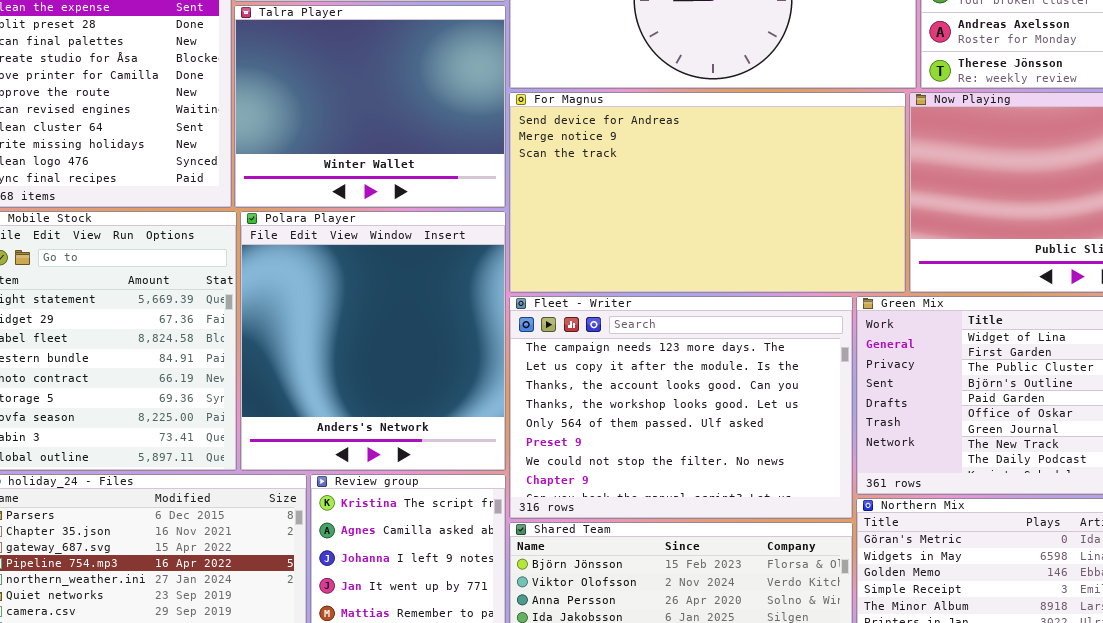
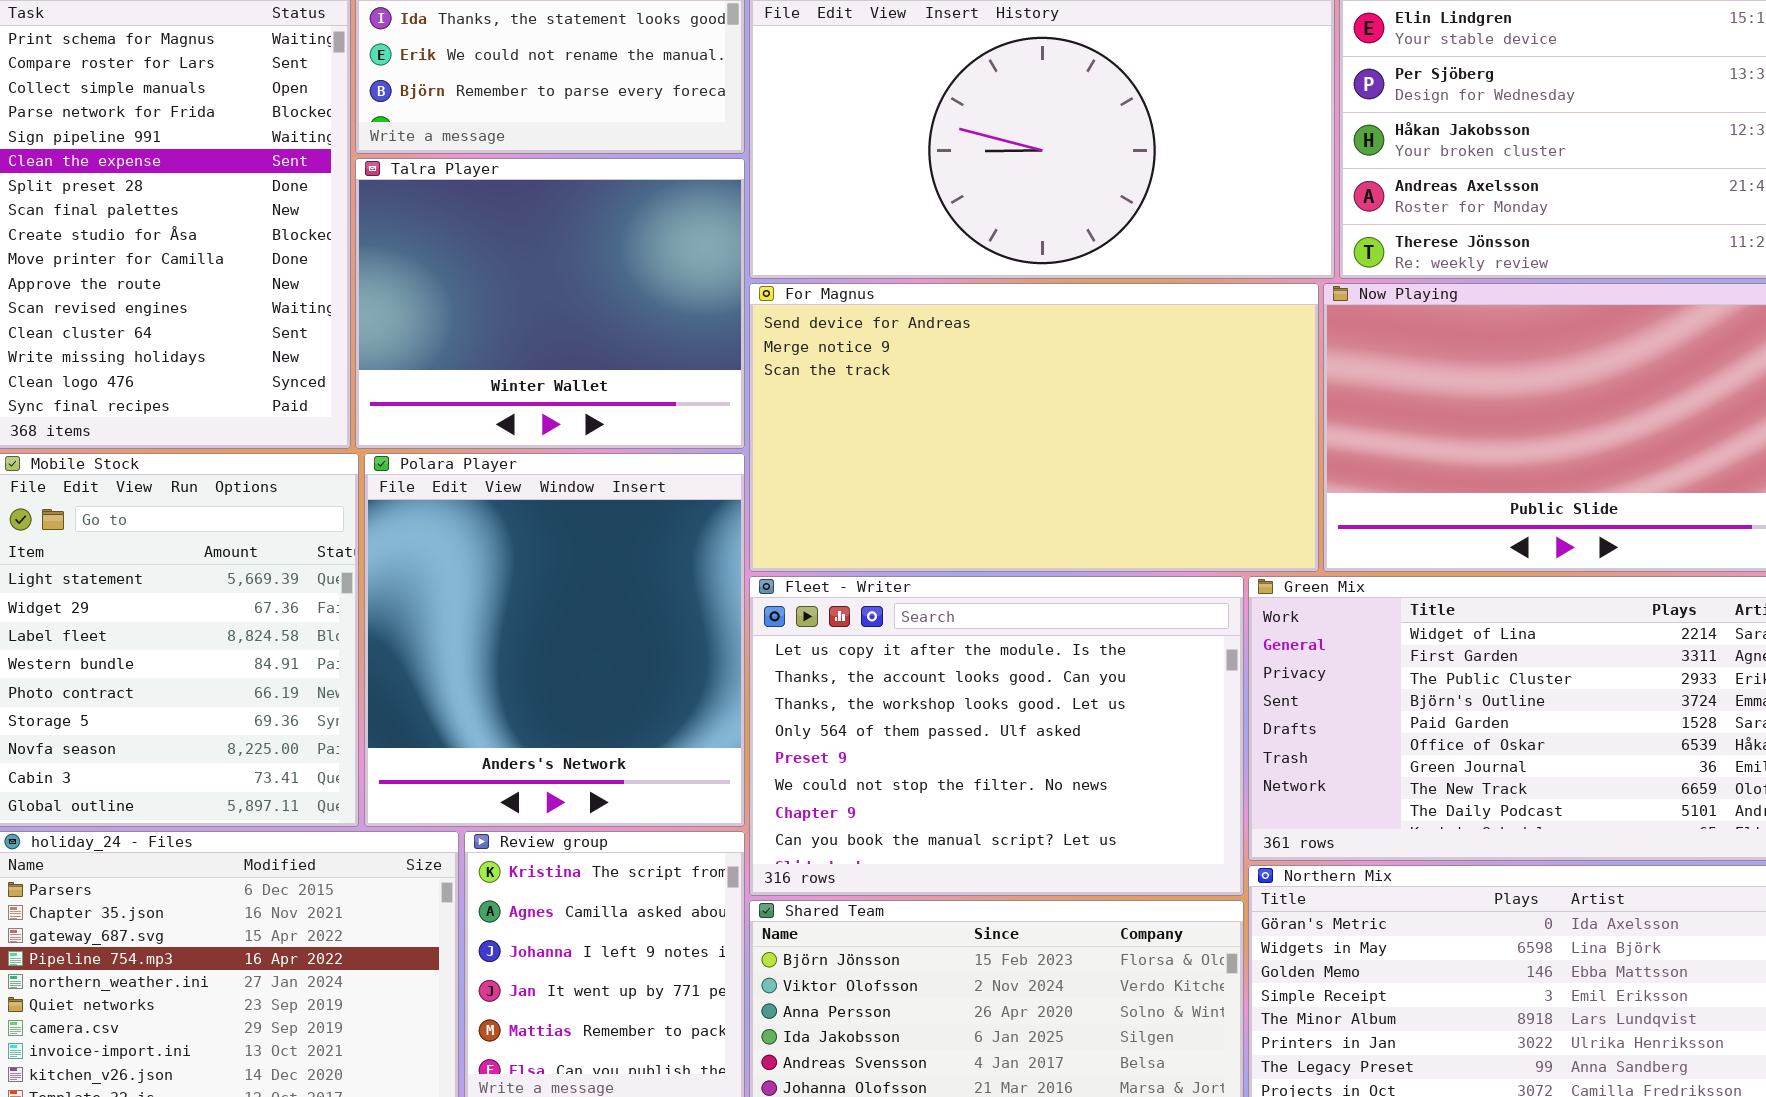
Fleet - Writer: [509,296,853,519] -> [749,576,1244,896], scrolled down 1 row

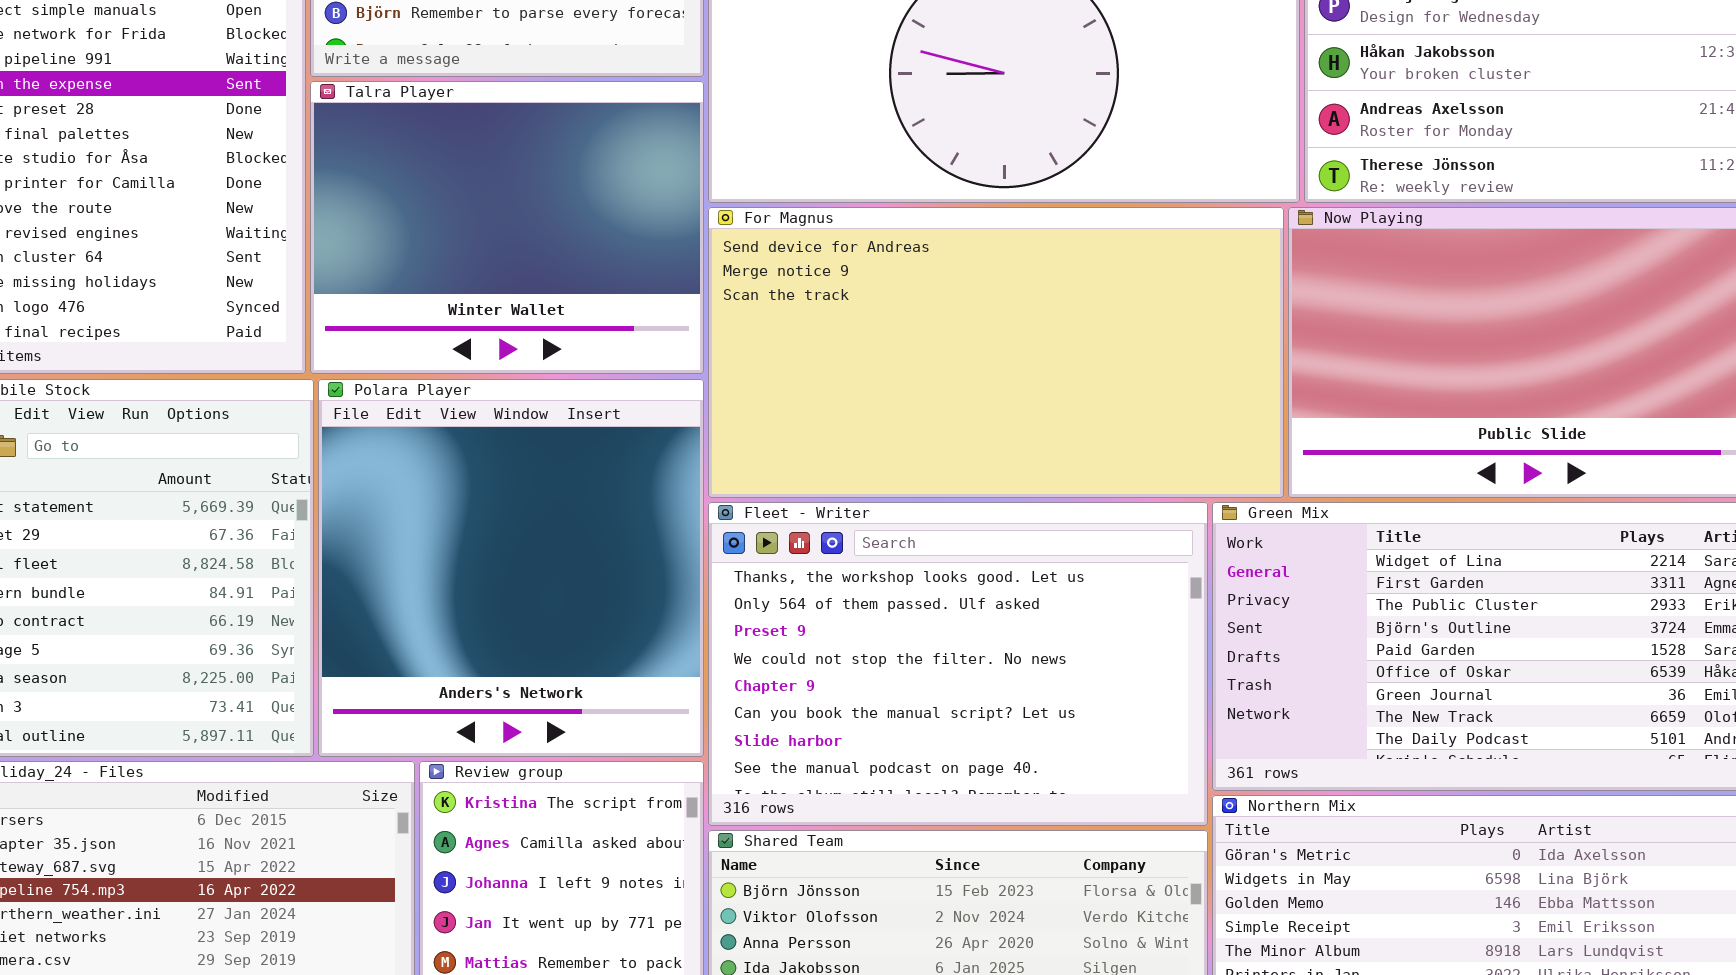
Fleet - Writer: [749,576,1244,896] -> [708,502,1208,826], scrolled down 2 rows

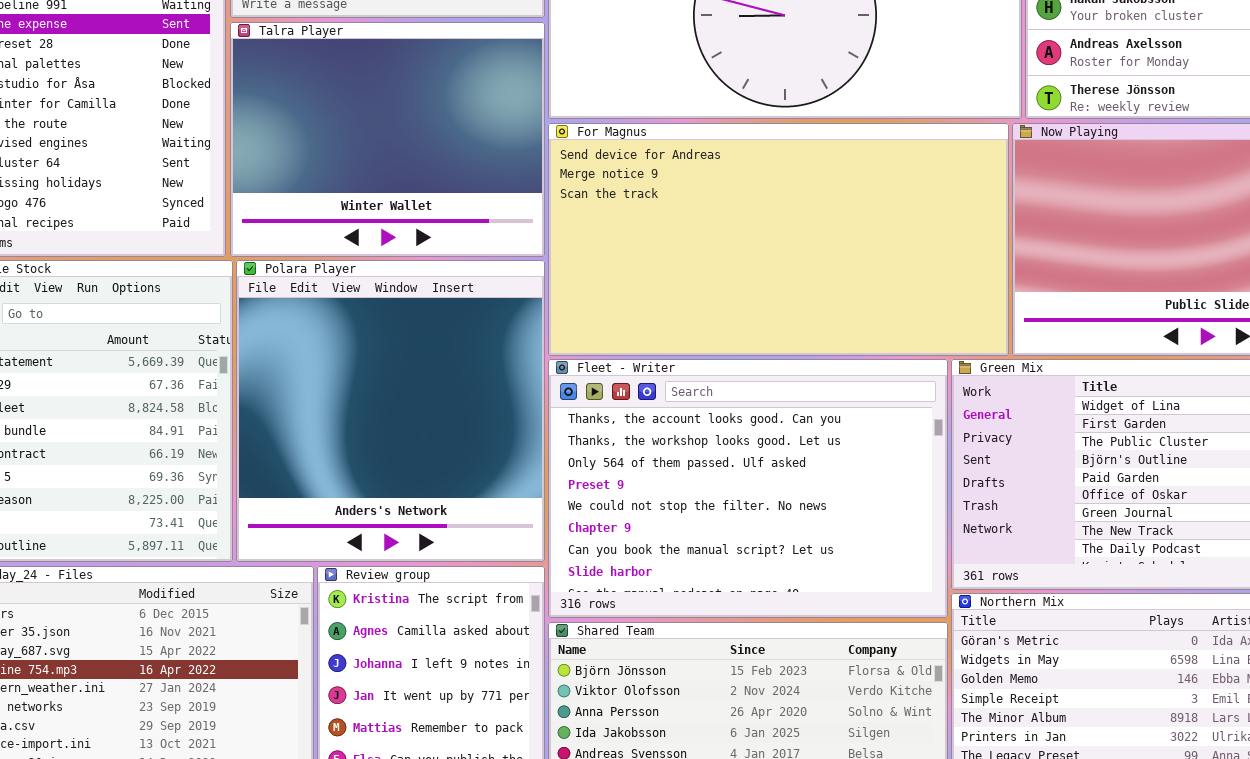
Fleet - Writer: [708,502,1208,826] -> [548,359,948,618], scrolled up 1 row

